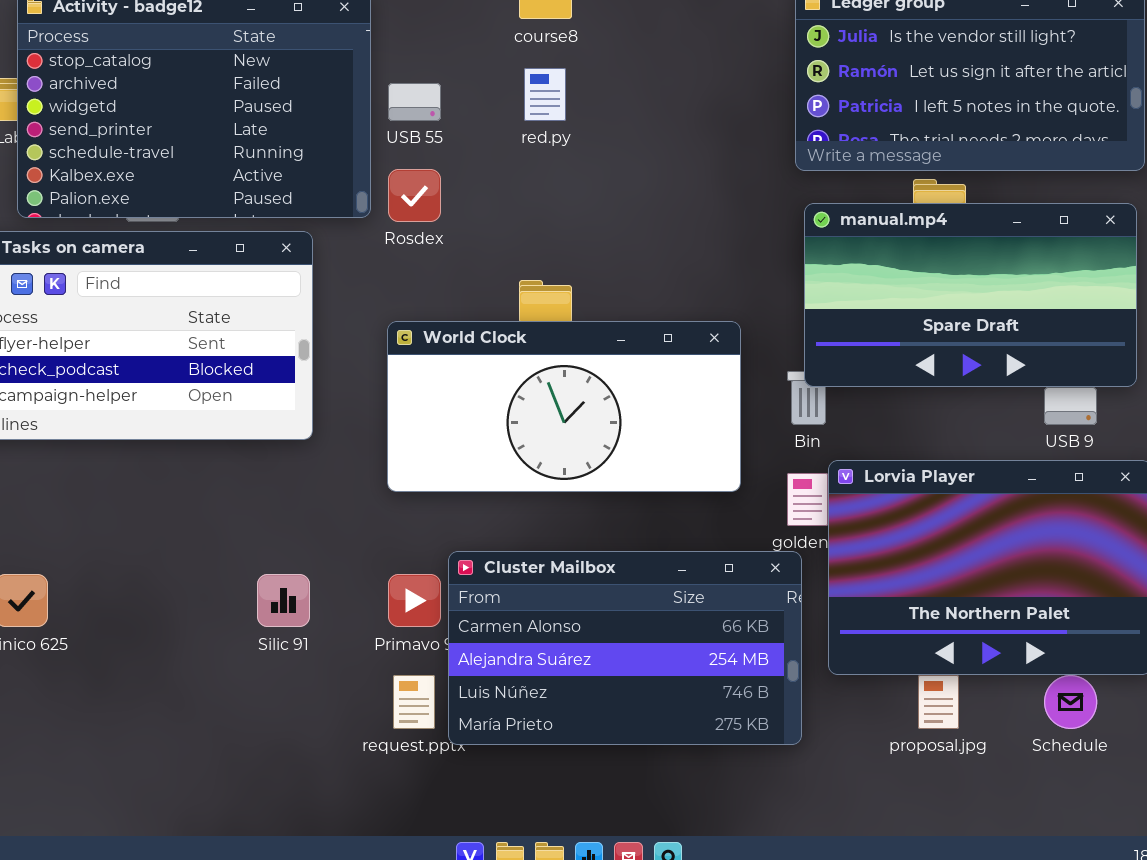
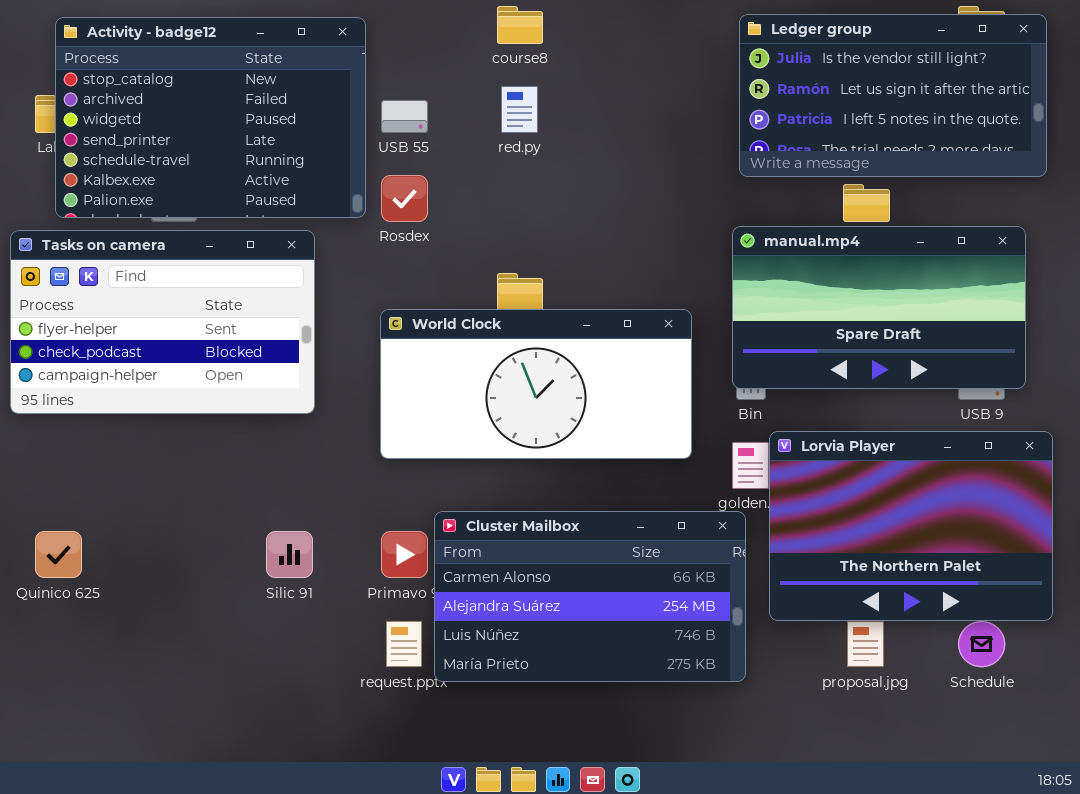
manual.mp4: [804,203,1137,387] -> [732,226,1026,389], moved

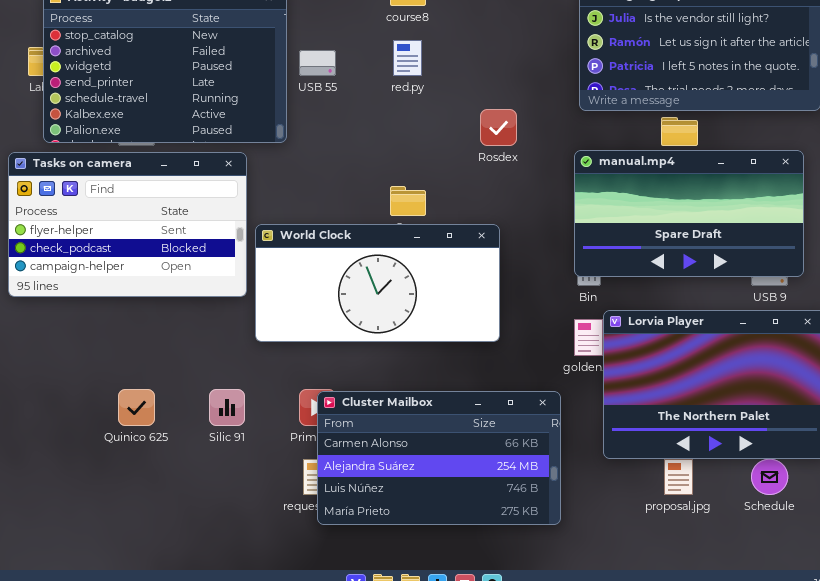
Rosdex: [381,175,428,222] -> [480,109,517,146], moved
World Clock: [380,309,692,459] -> [255,224,500,342], moved
Cluster Mailbox: [434,511,746,682] -> [317,391,561,525], moved
Quinico 625: [35,531,82,578] -> [118,389,155,426], moved

